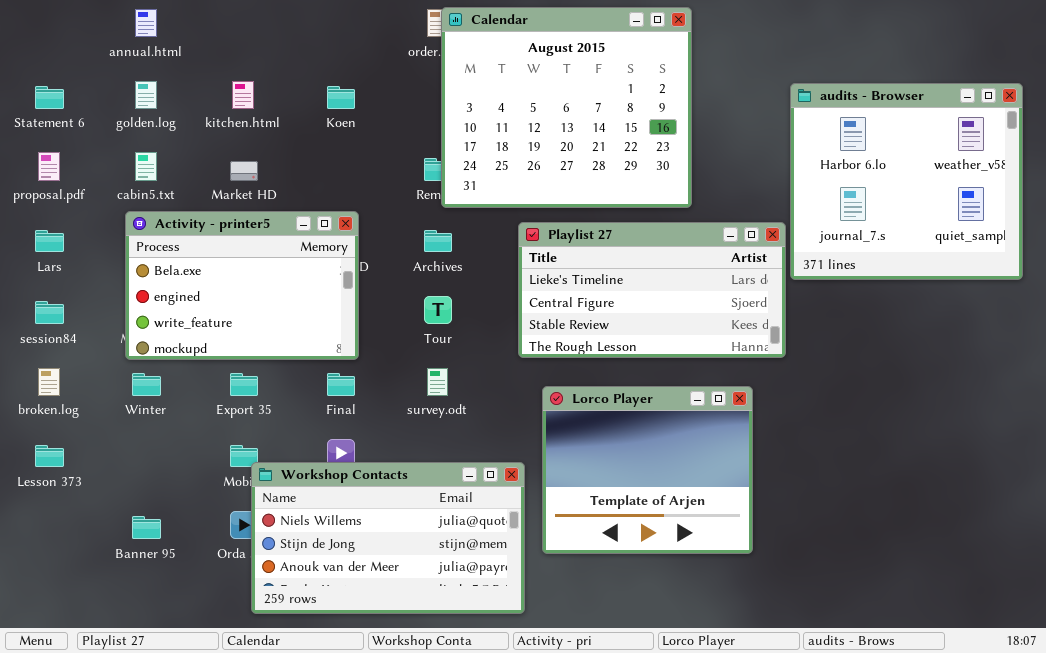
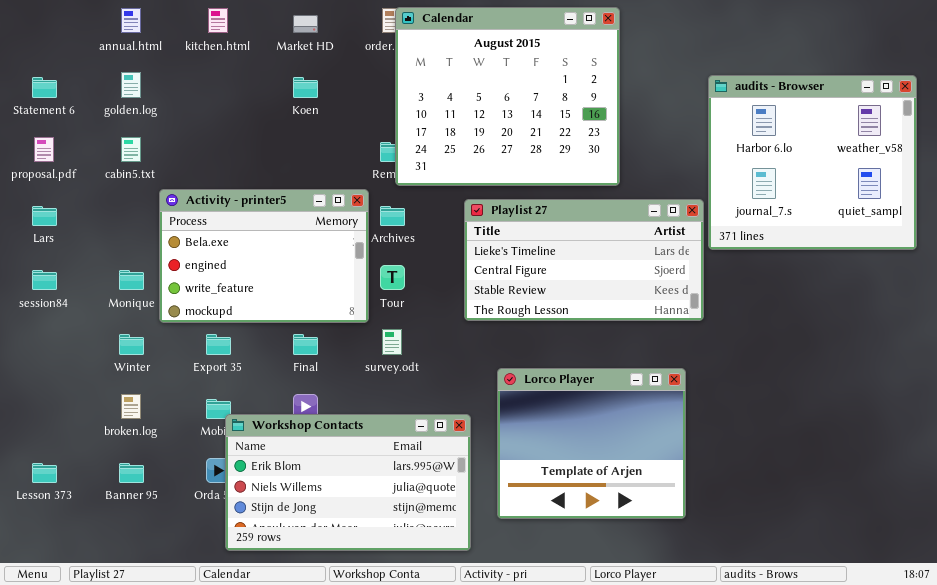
kitchen.html: [232,81,254,109] -> [208,8,228,33], moved
Market HD: [230,161,258,181] -> [293,15,318,33], moved
Activity - printer5: [125,211,359,360] -> [159,189,369,323], moved
broken.log: [38,368,60,396] -> [121,394,141,419], moved
Lorco Player: [542,386,753,554] -> [497,368,686,519], moved
Lesson 373: [35,445,64,467] -> [32,463,57,483], moved
Workshop Contacts: [251,462,525,614] -> [225,414,471,551], scrolled up 1 row

